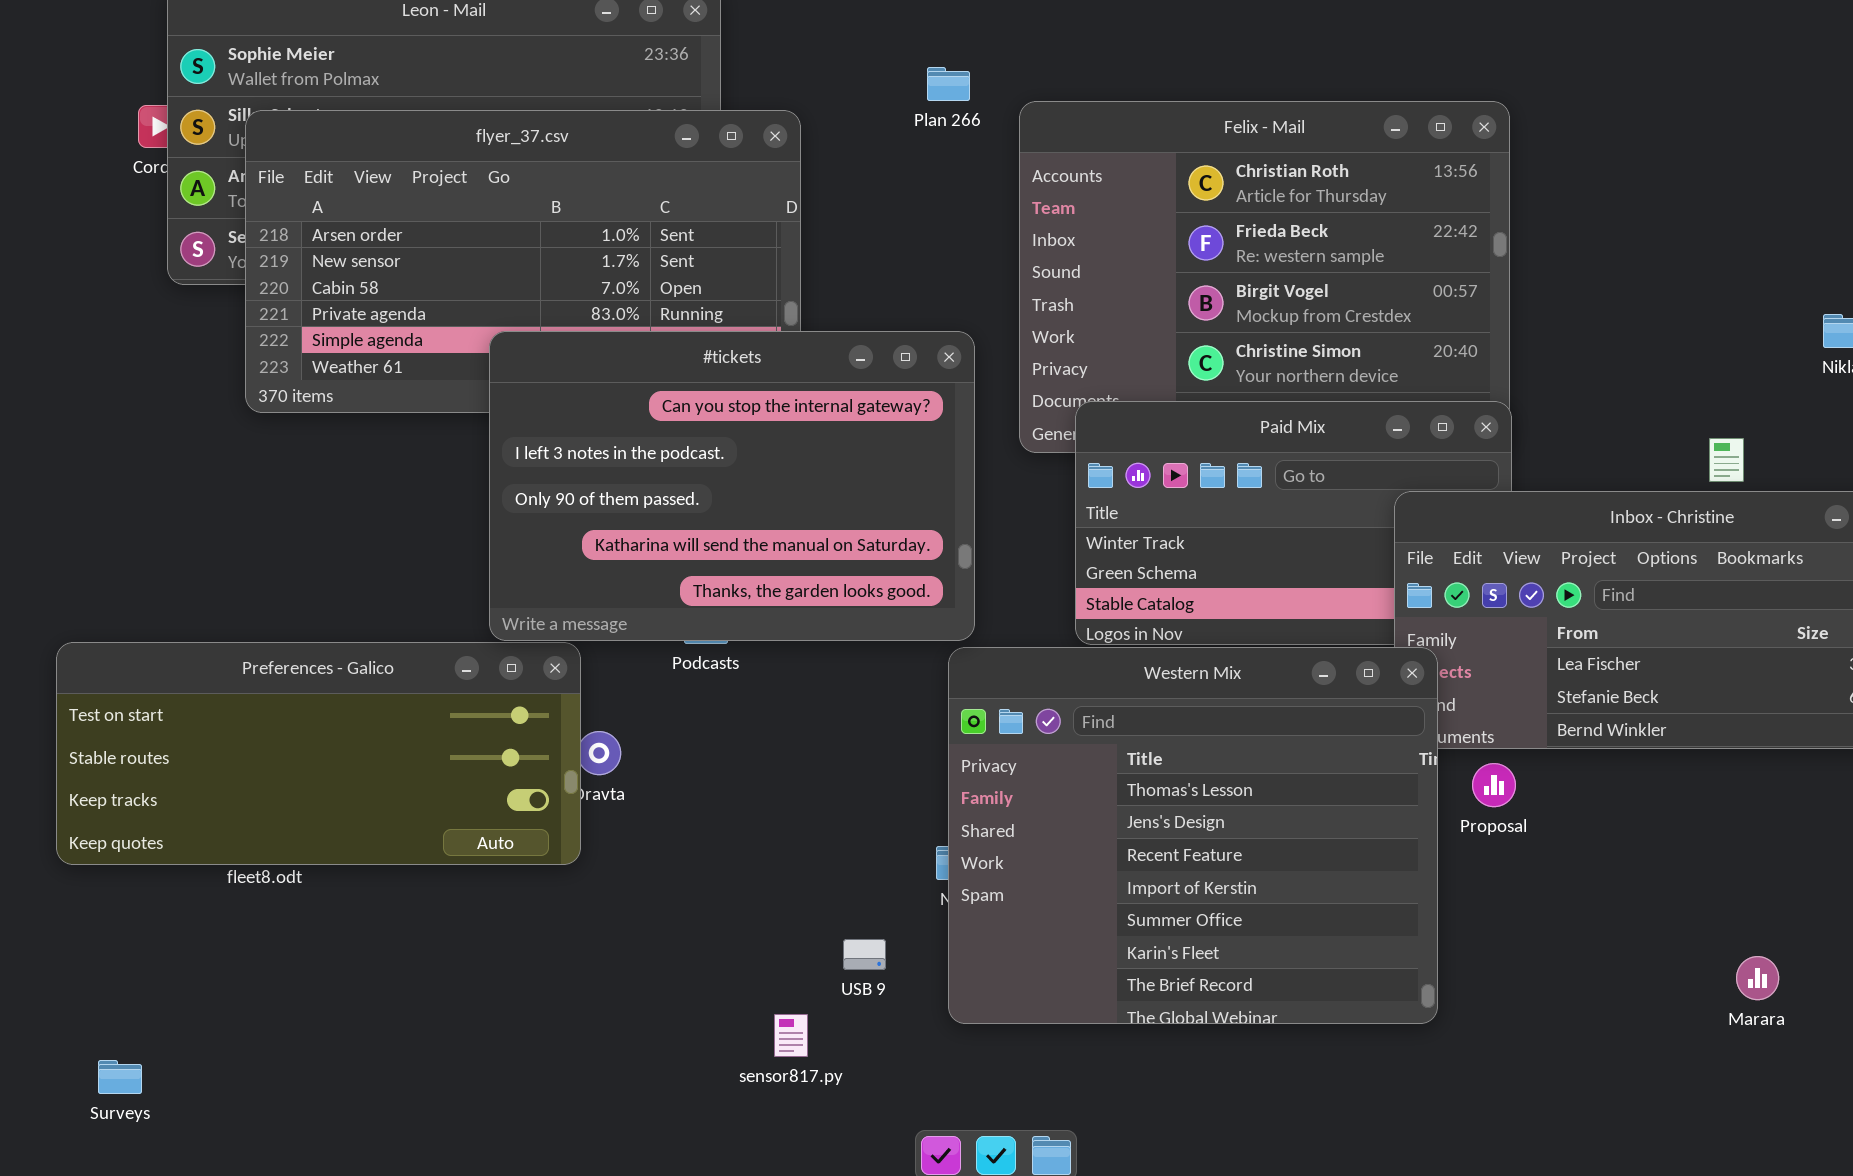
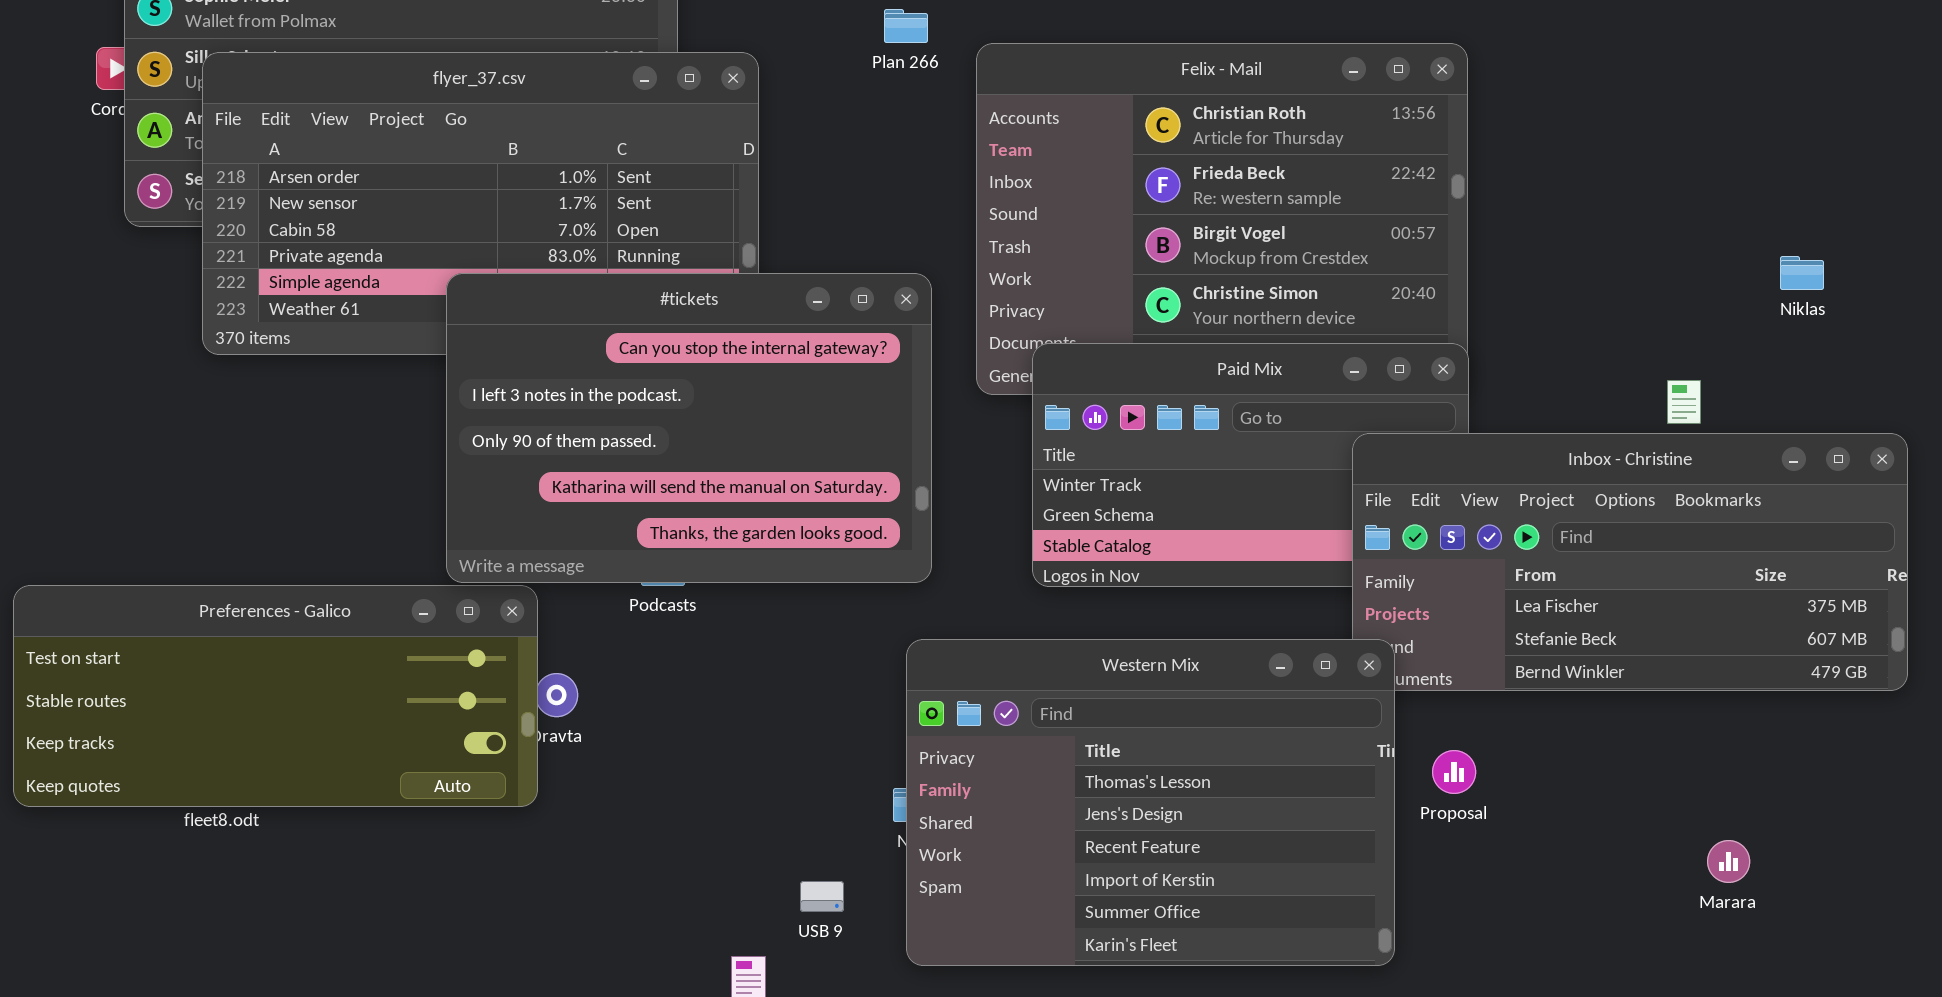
Western Mix: [948,647,1438,1024] -> [906,639,1395,966], resized
Proposal: [1472,763,1516,807] -> [1432,750,1476,794], moved
Marara: [1736,956,1779,1000] -> [1707,840,1750,883], moved

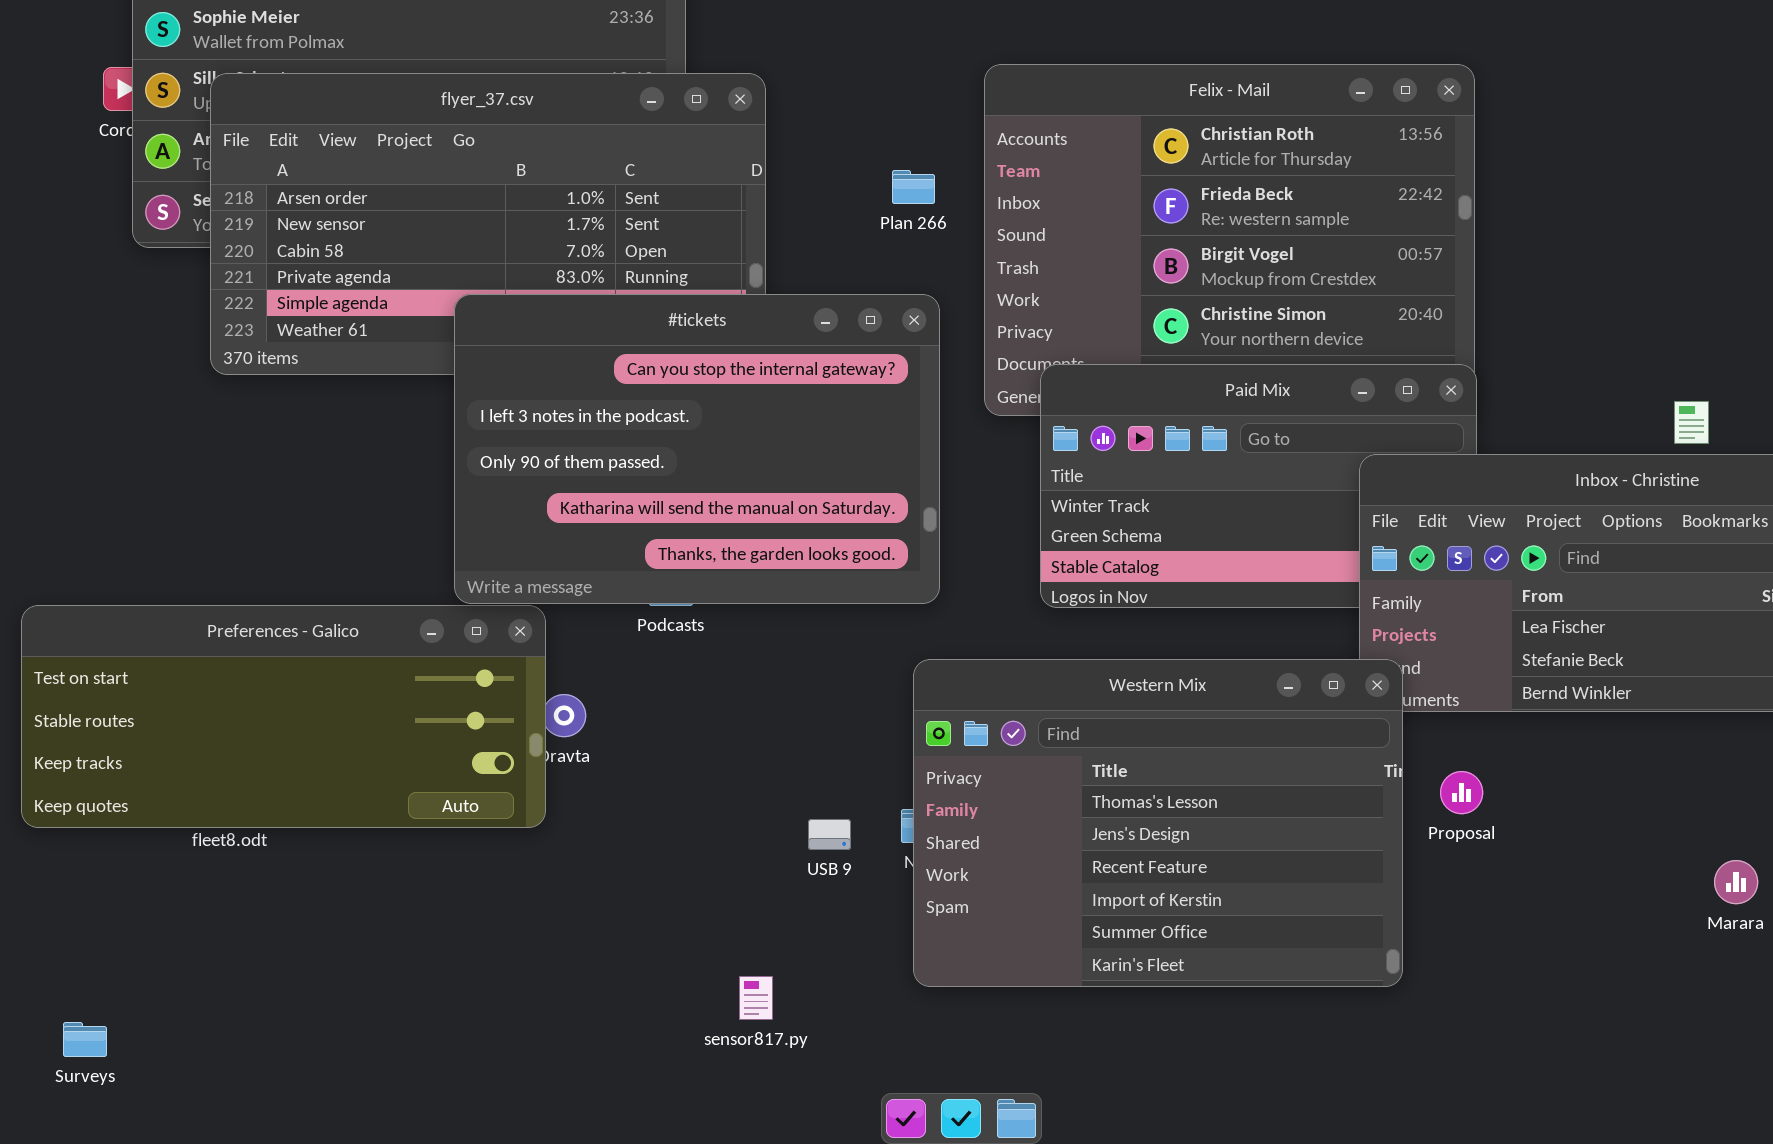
Plan 266: [884,9,928,43] -> [892,170,935,204], moved
USB 9: [800,881,844,912] -> [808,819,851,850], moved

